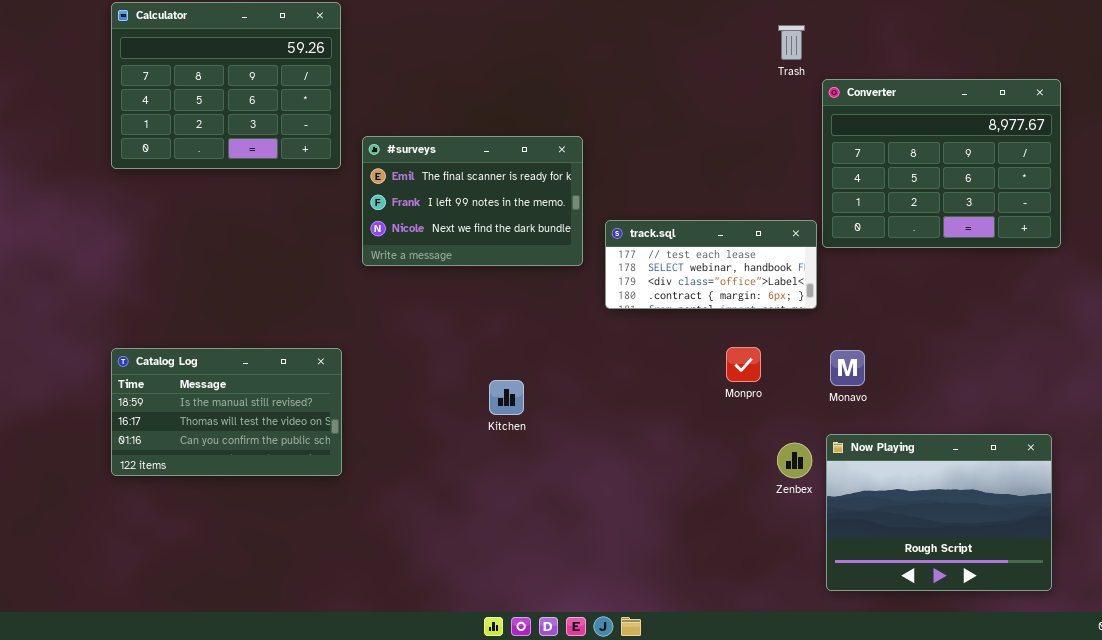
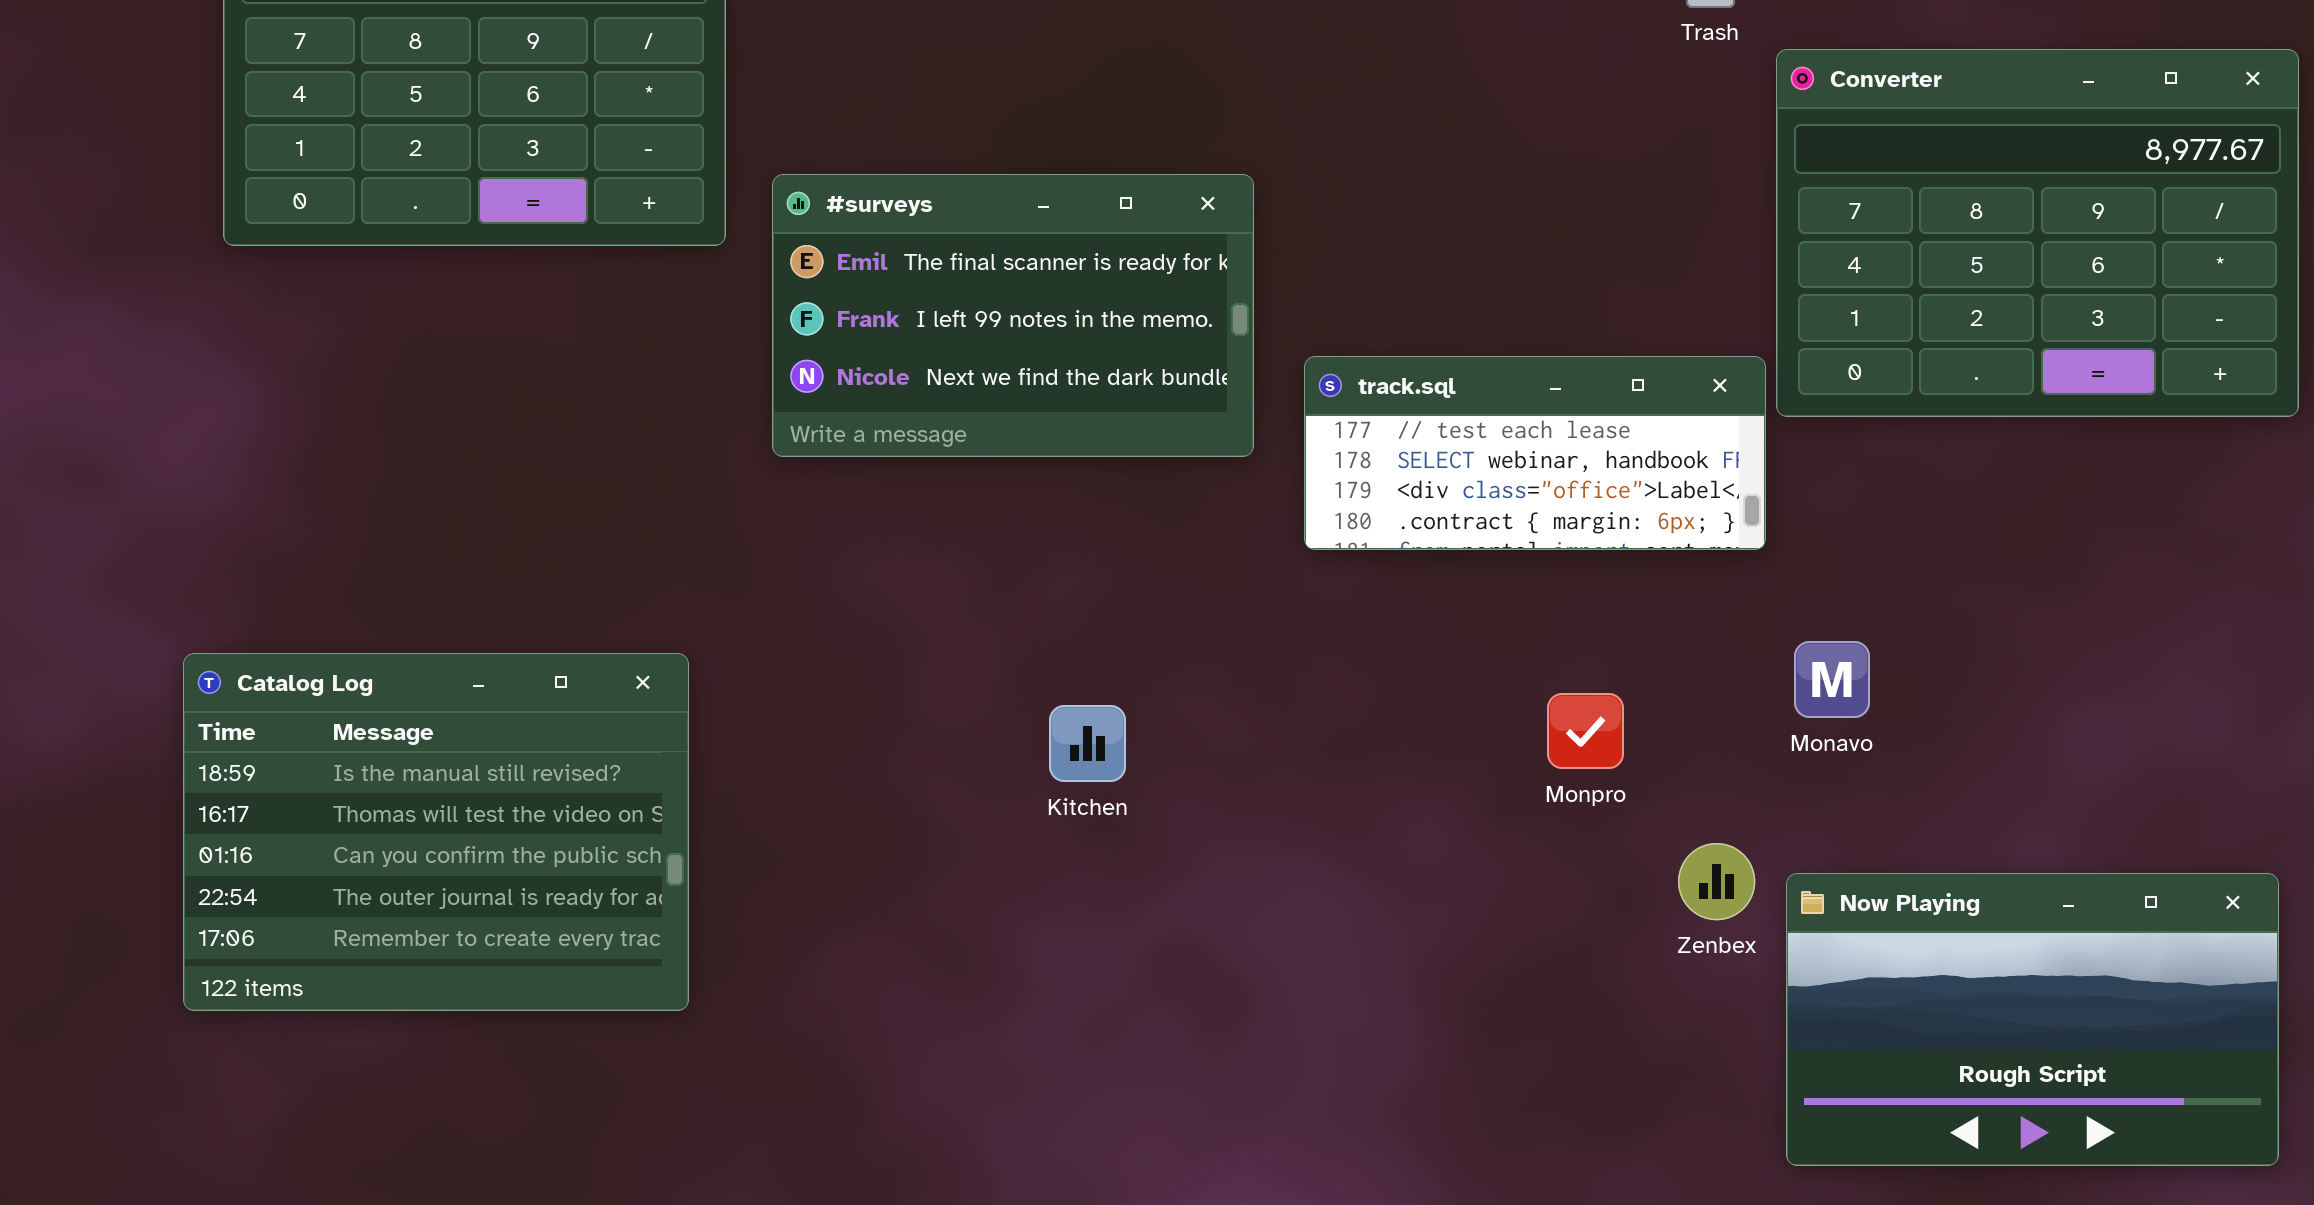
Monpro: [726,347,761,382] -> [1547,693,1624,769], moved
Catalog Log: [111,348,342,476] -> [183,653,689,1011], moved, resized
Now Playing: [826,434,1052,591] -> [1786,873,2279,1166], resized

